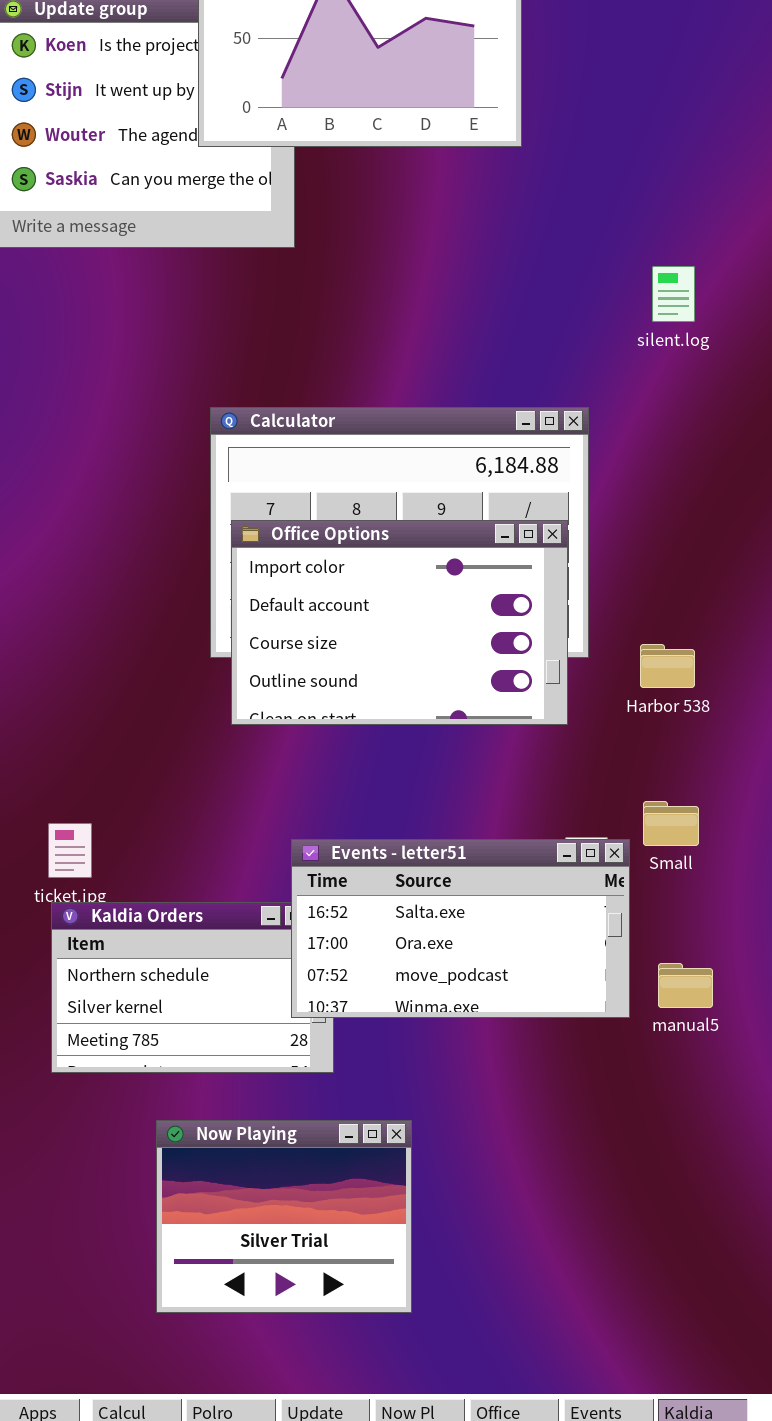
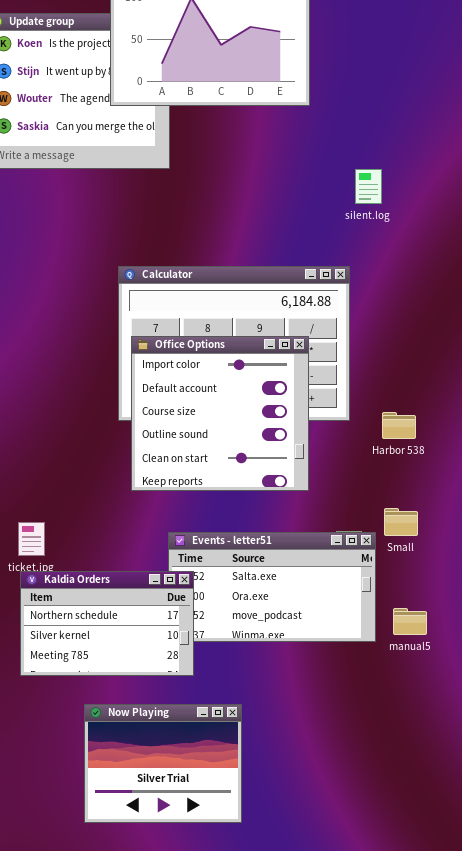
silent.log: [652,266,695,322] -> [355,169,382,204], moved
Office Options: [231,520,568,725] -> [131,336,309,491], resized
Kaldia Orders: [51,902,334,1073] -> [20,571,194,676], raised

